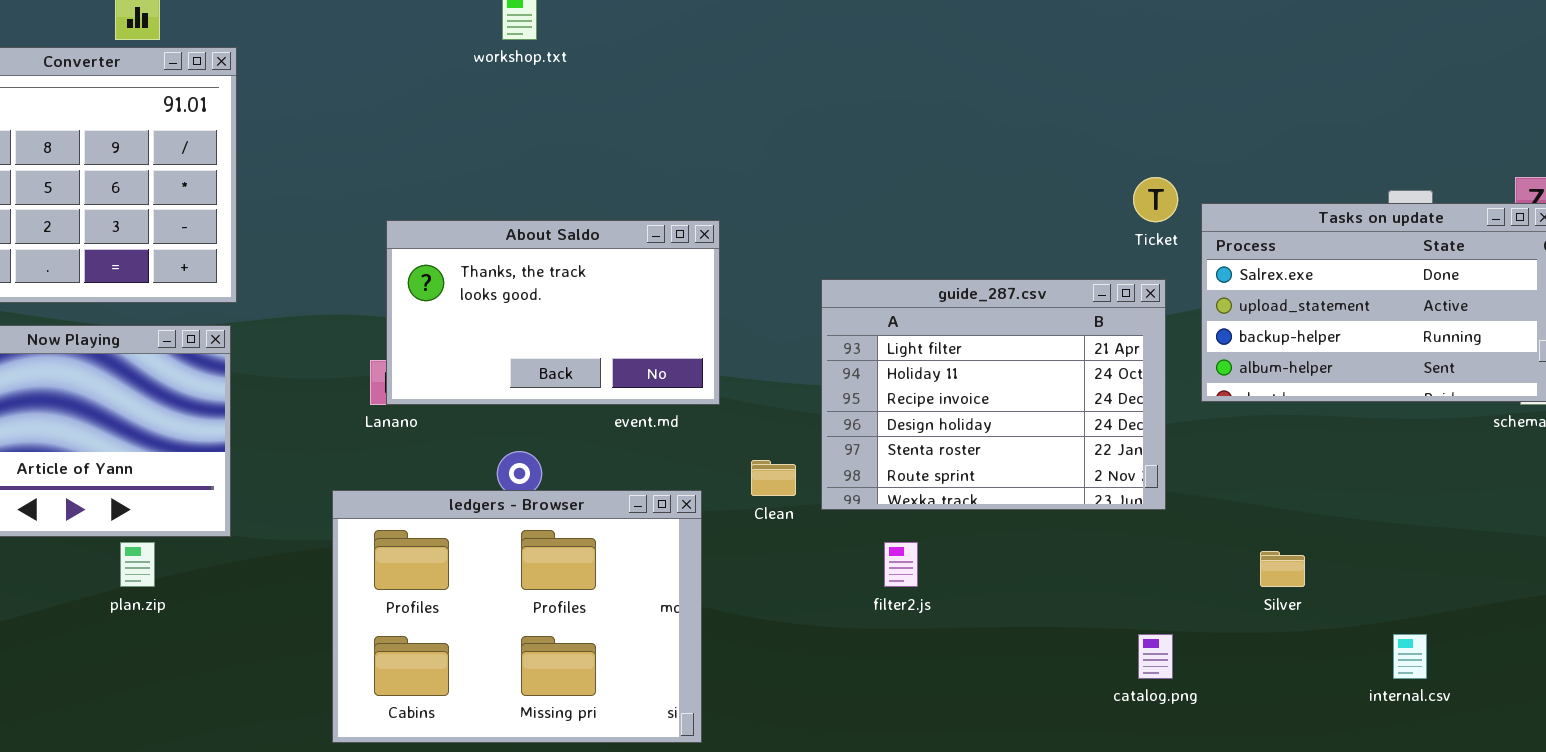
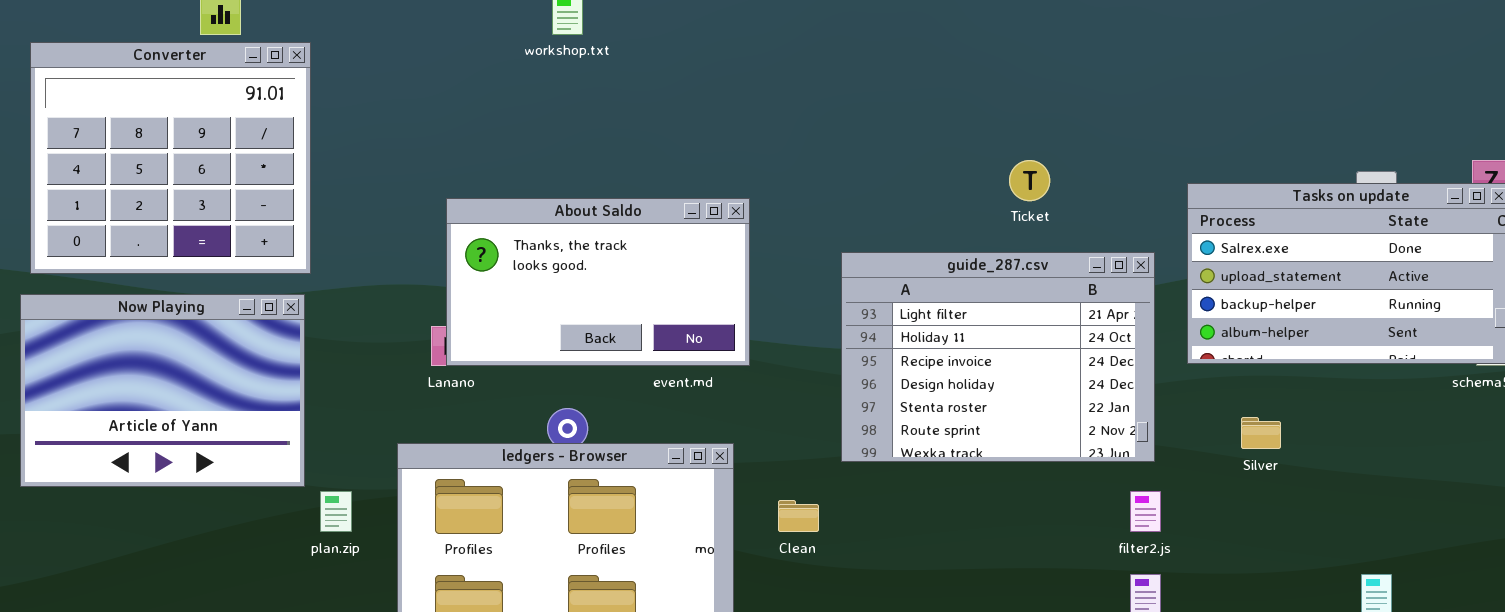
Ticket: [1133,177,1178,222] -> [1009,160,1050,201], moved
Clean: [751,460,796,496] -> [778,500,819,532], moved
plan.zip: [120,542,155,587] -> [320,491,352,532], moved
filter2.js: [884,542,918,587] -> [1130,491,1161,532], moved
Silver: [1260,551,1305,587] -> [1241,417,1281,449], moved

